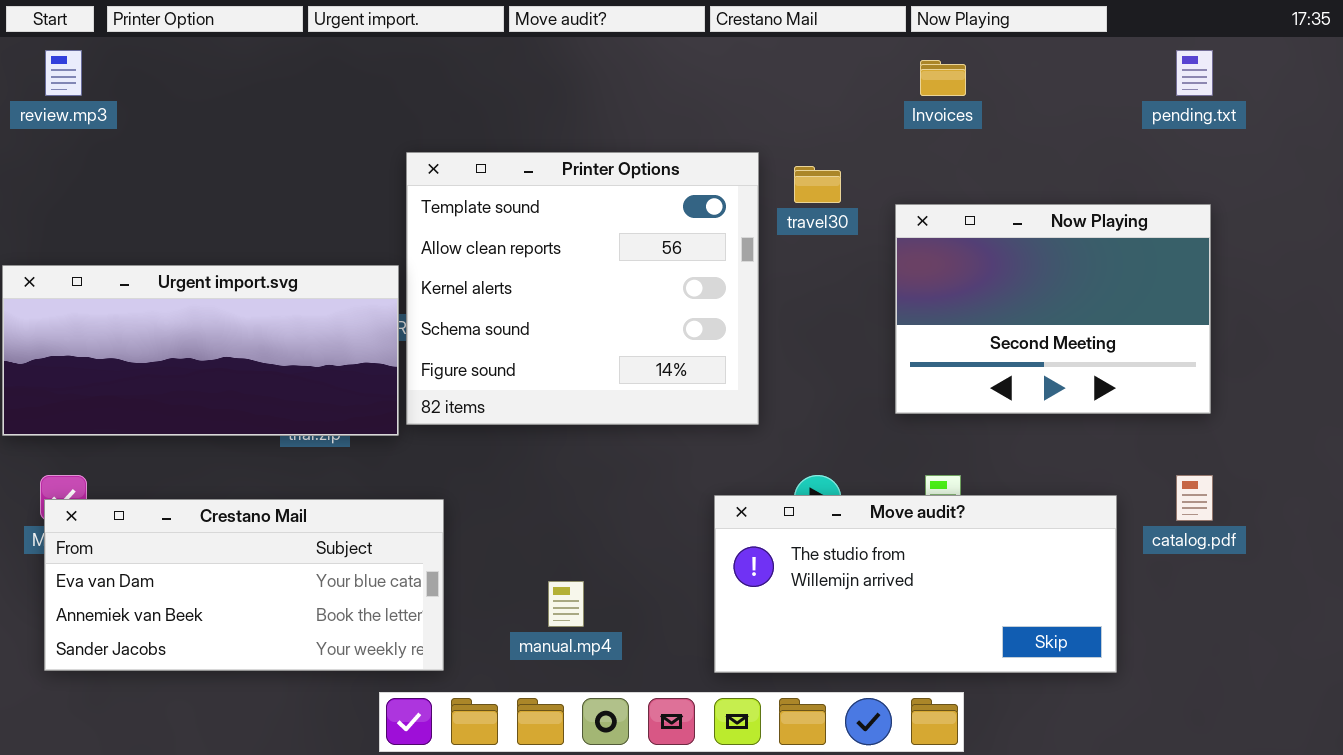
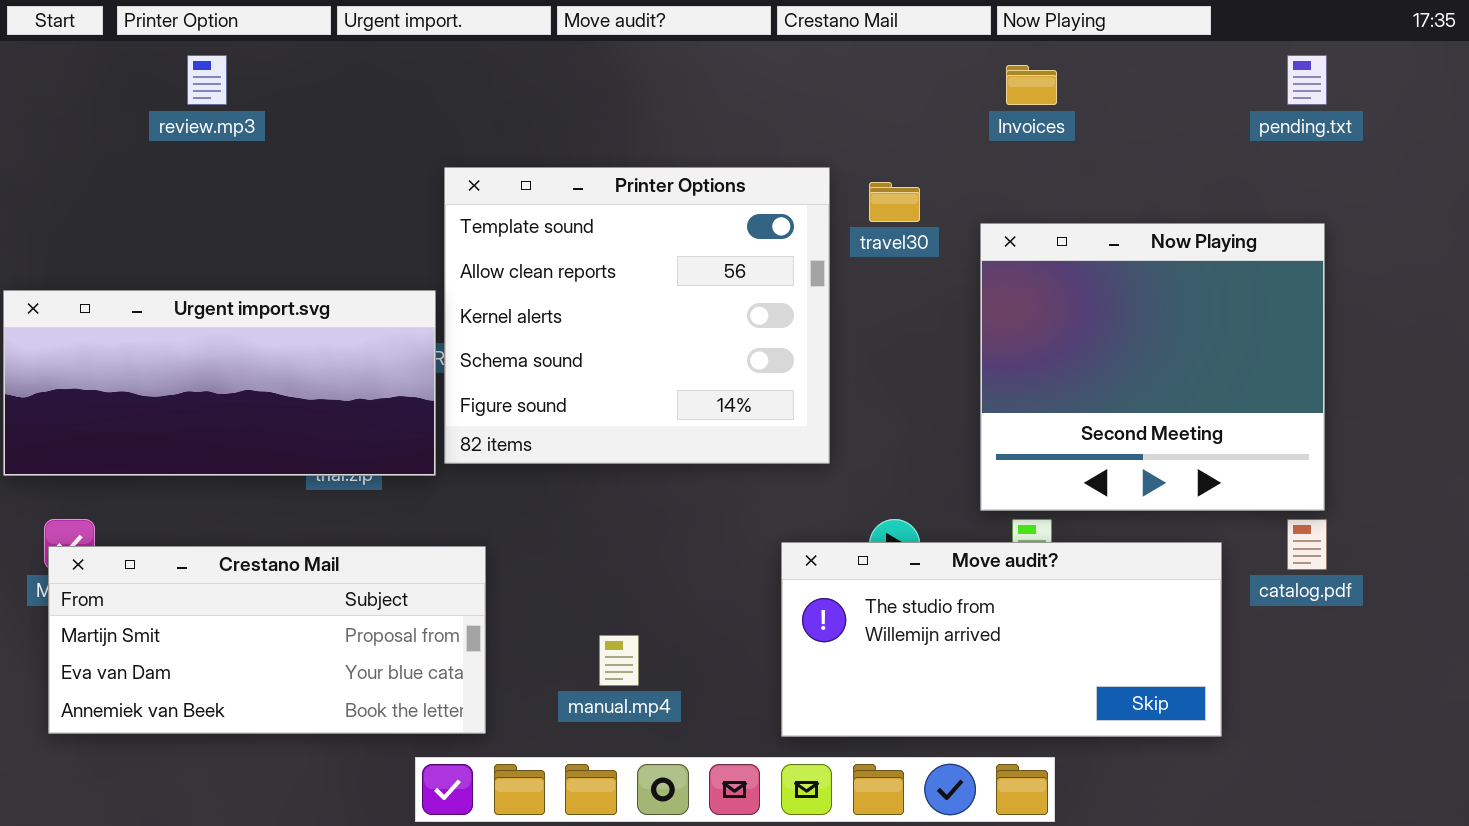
review.mp3: [45,50,82,96] -> [187,55,227,105], moved
Now Playing: [895,204,1211,414] -> [980,223,1325,511], resized
Crestano Mail: [44,499,444,671] -> [48,546,486,734], scrolled up 1 row

